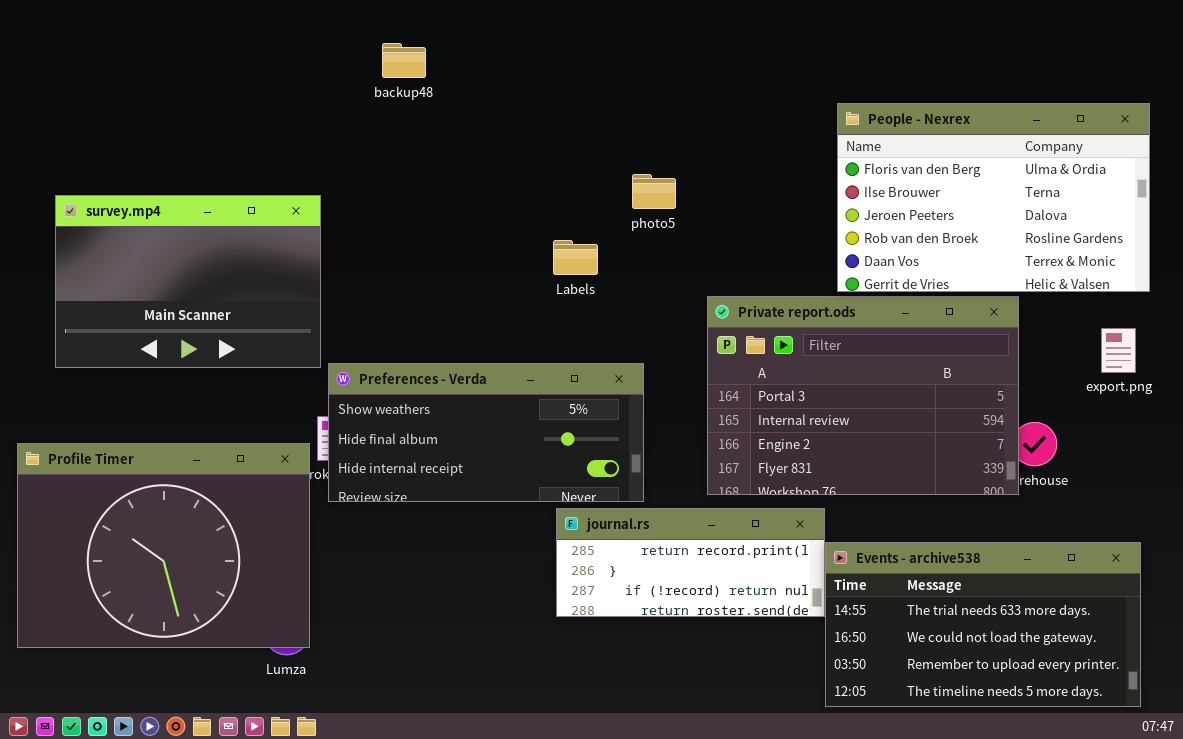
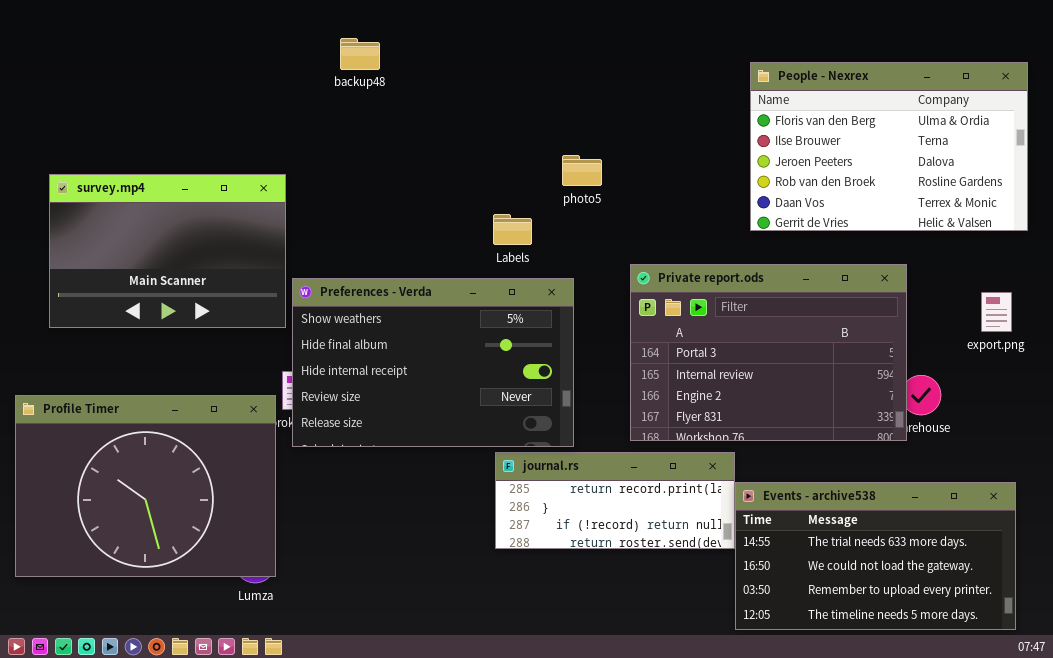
People - Nexrex: [837,103,1150,292] -> [750,62,1028,231], moved
Preferences - Verda: [328,363,644,502] -> [292,278,574,447], resized

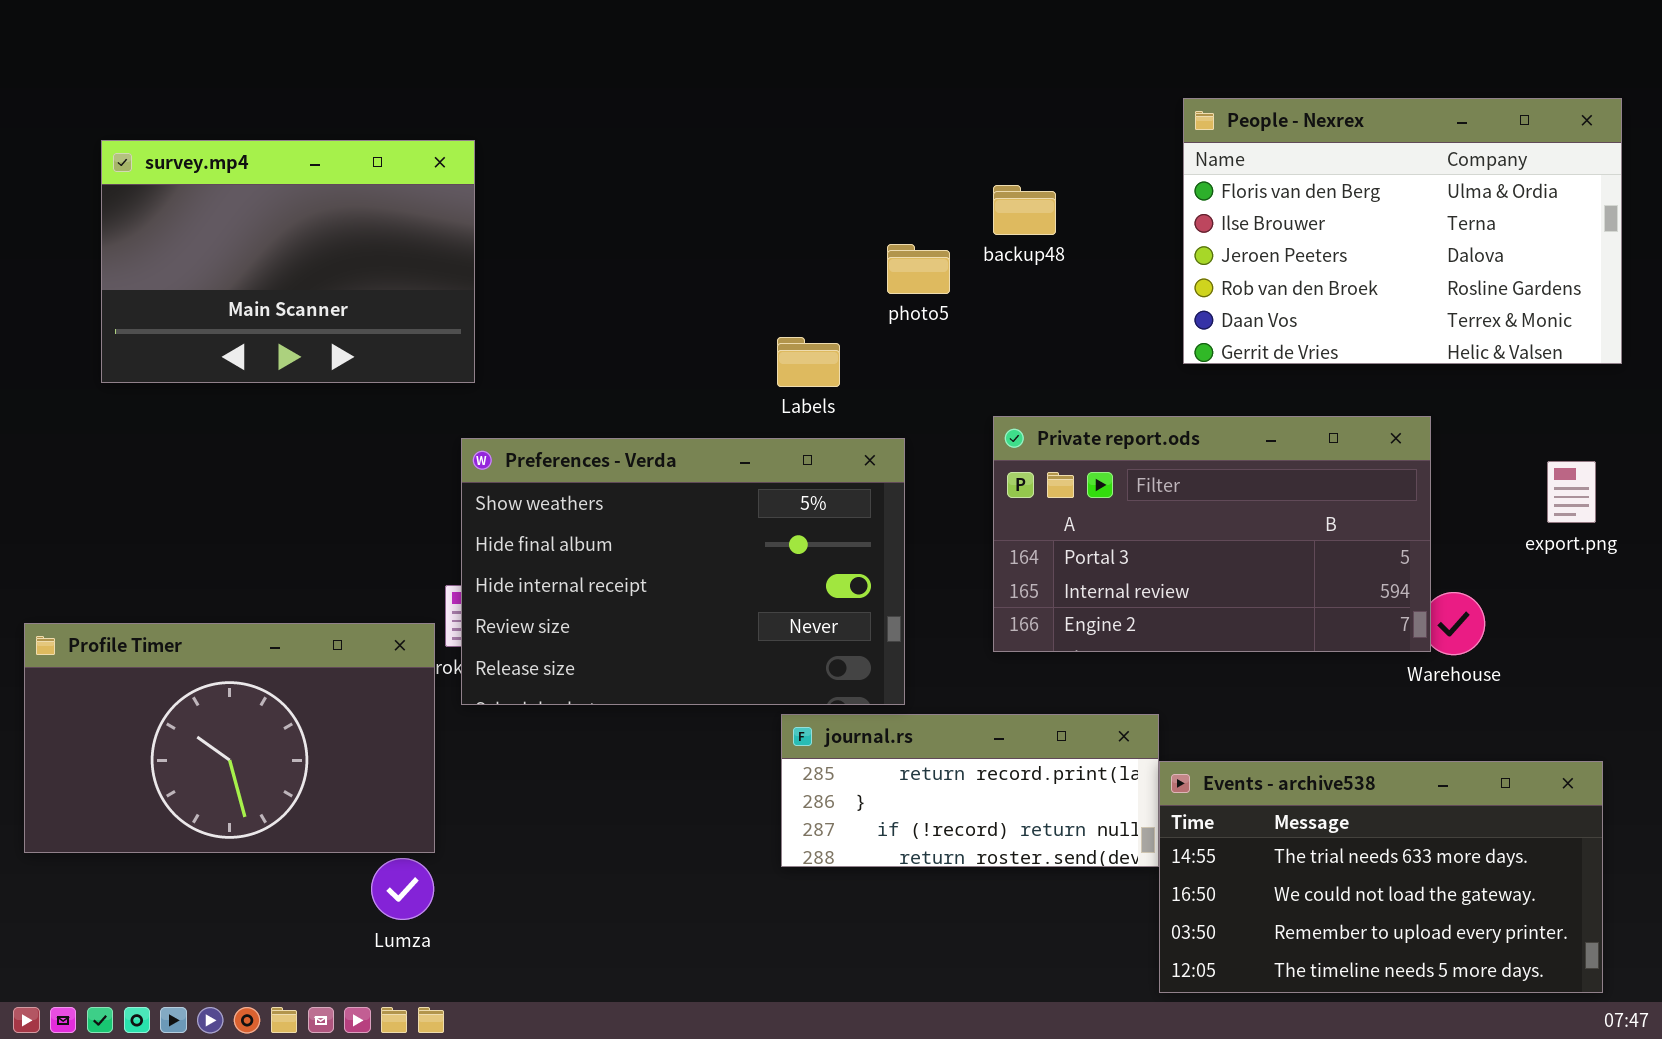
backup48: [340,38,380,70] -> [993,185,1056,235], moved
survey.mp4: [49,174,286,328] -> [101,140,475,383], moved
Private report.ods: [630,264,907,441] -> [993,416,1431,652], resized
Profile Timer: [15,395,276,577] -> [24,623,435,853], resized

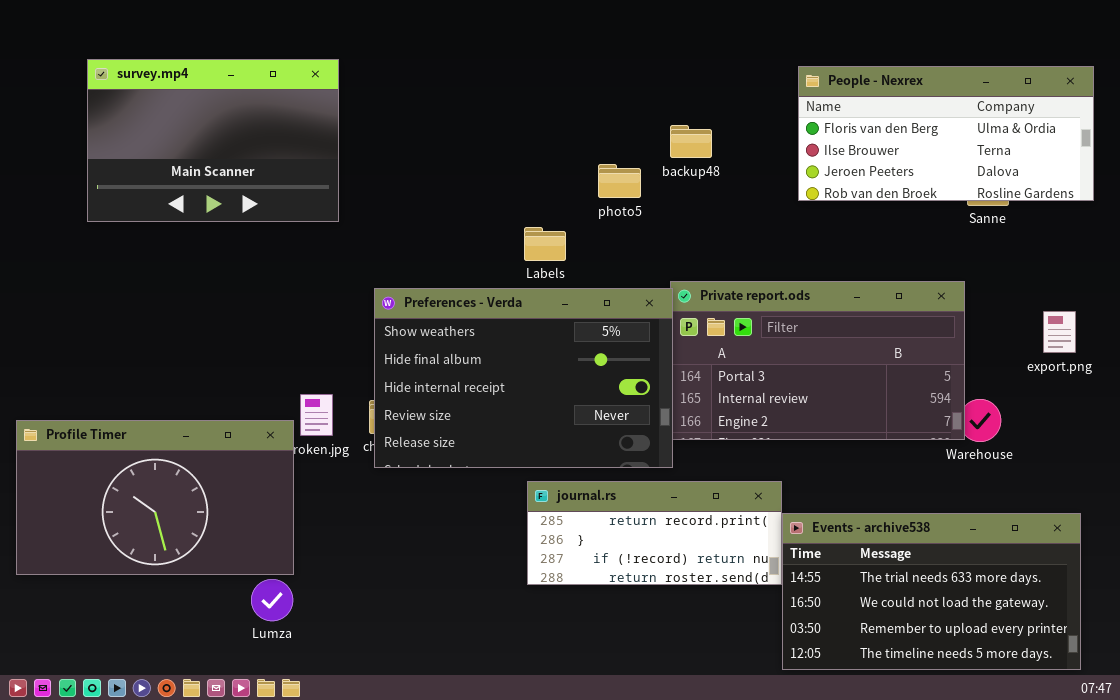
People - Nexrex: [1183,98,1622,364] -> [798,66,1094,201], resized
survey.mp4: [101,140,475,383] -> [87,59,339,222], moved
Preferences - Verda: [461,438,905,705] -> [374,288,673,468], moved

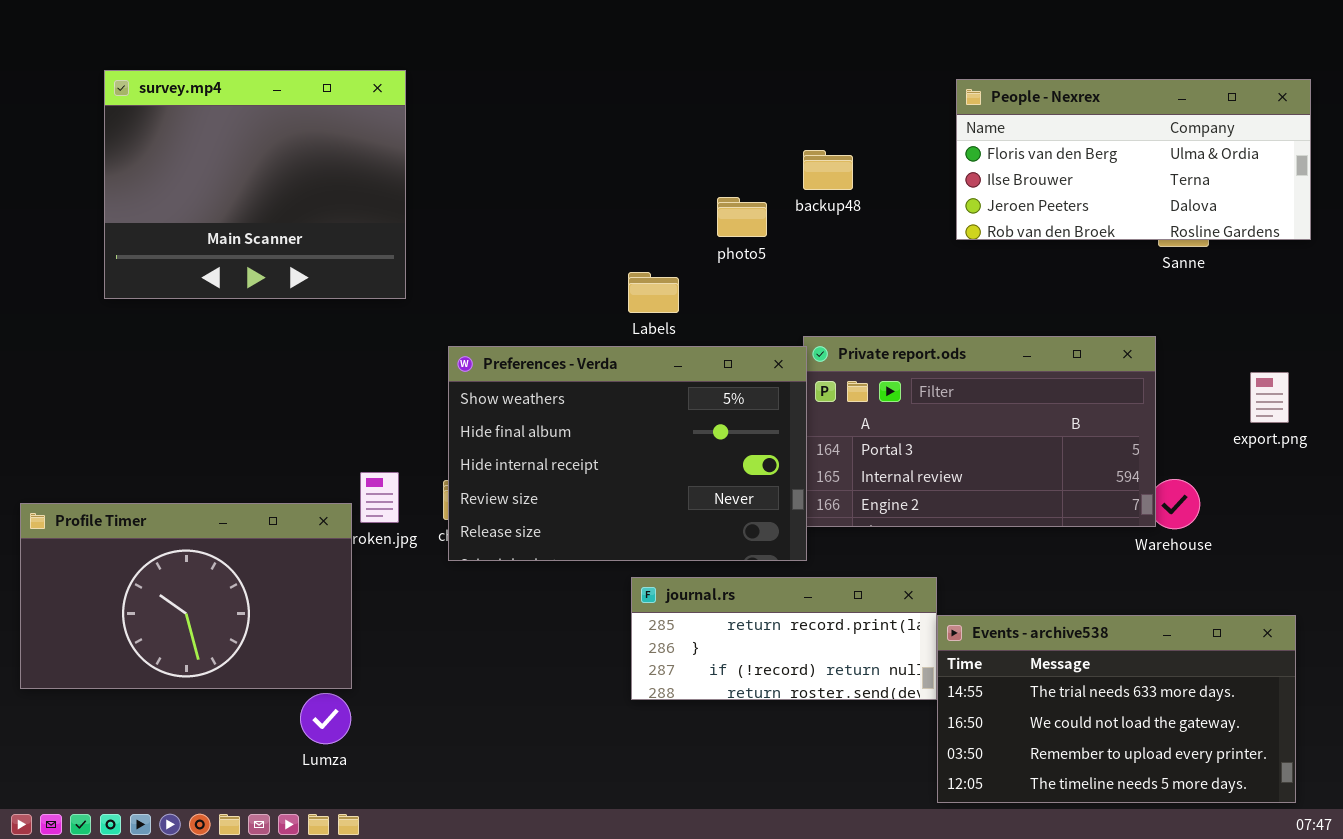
survey.mp4: [87,59,339,222] -> [104,70,406,299], resized

